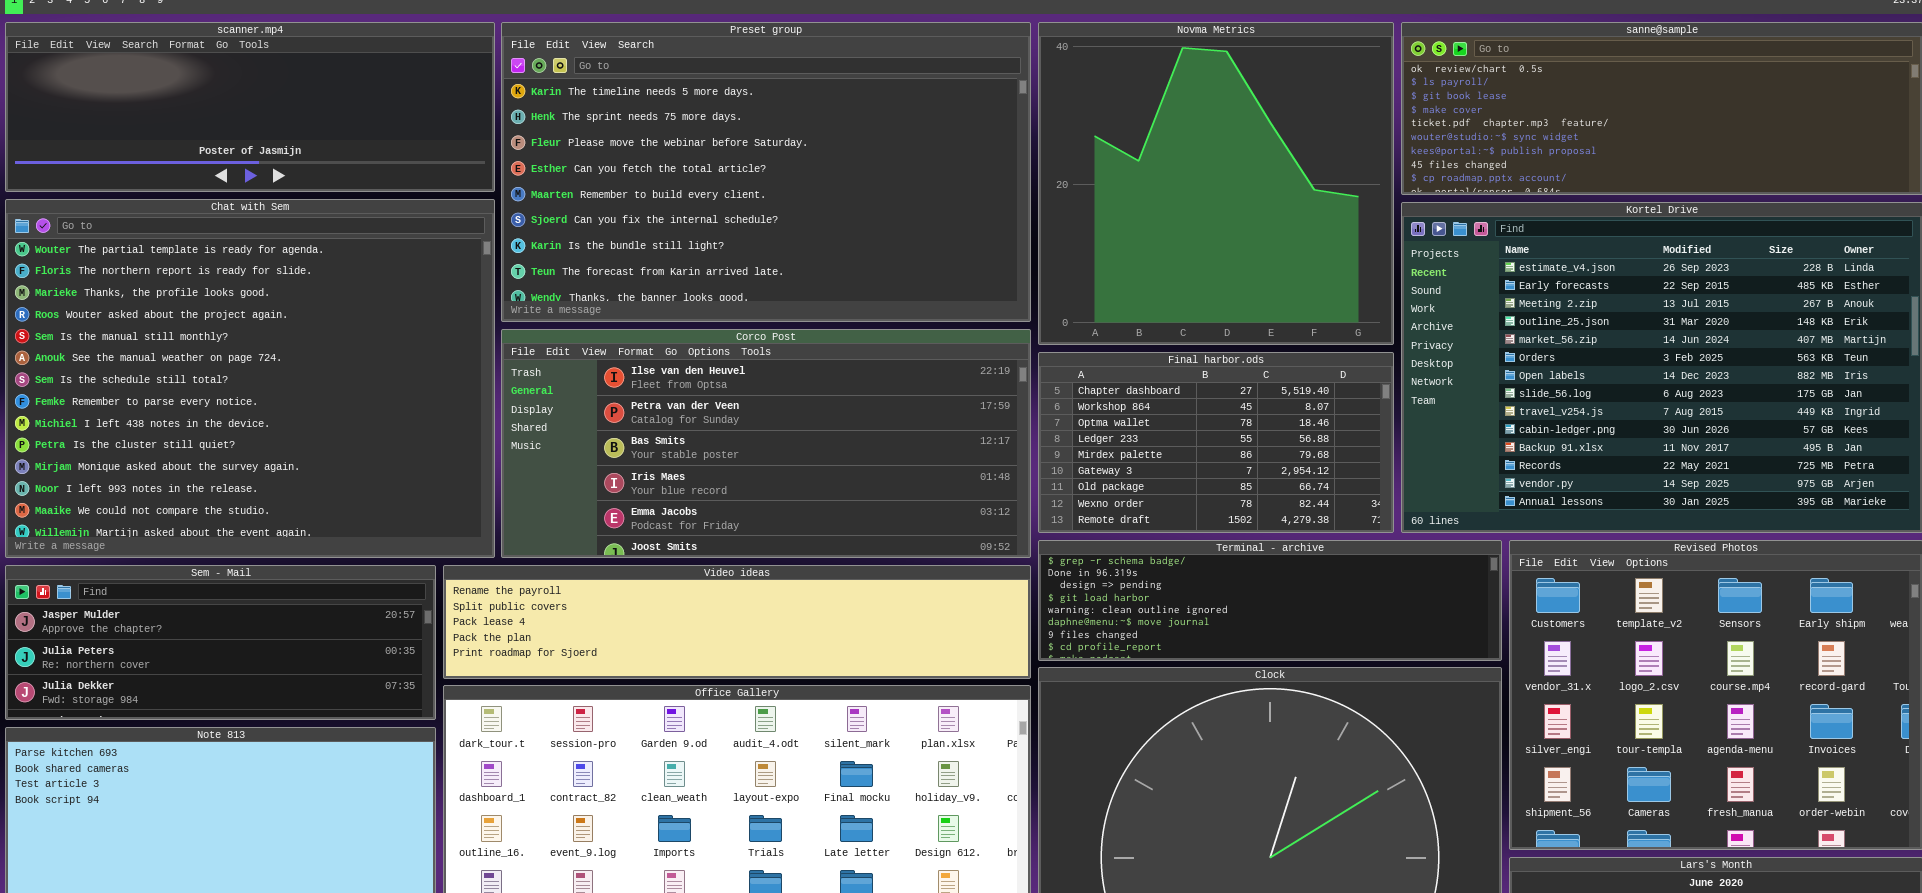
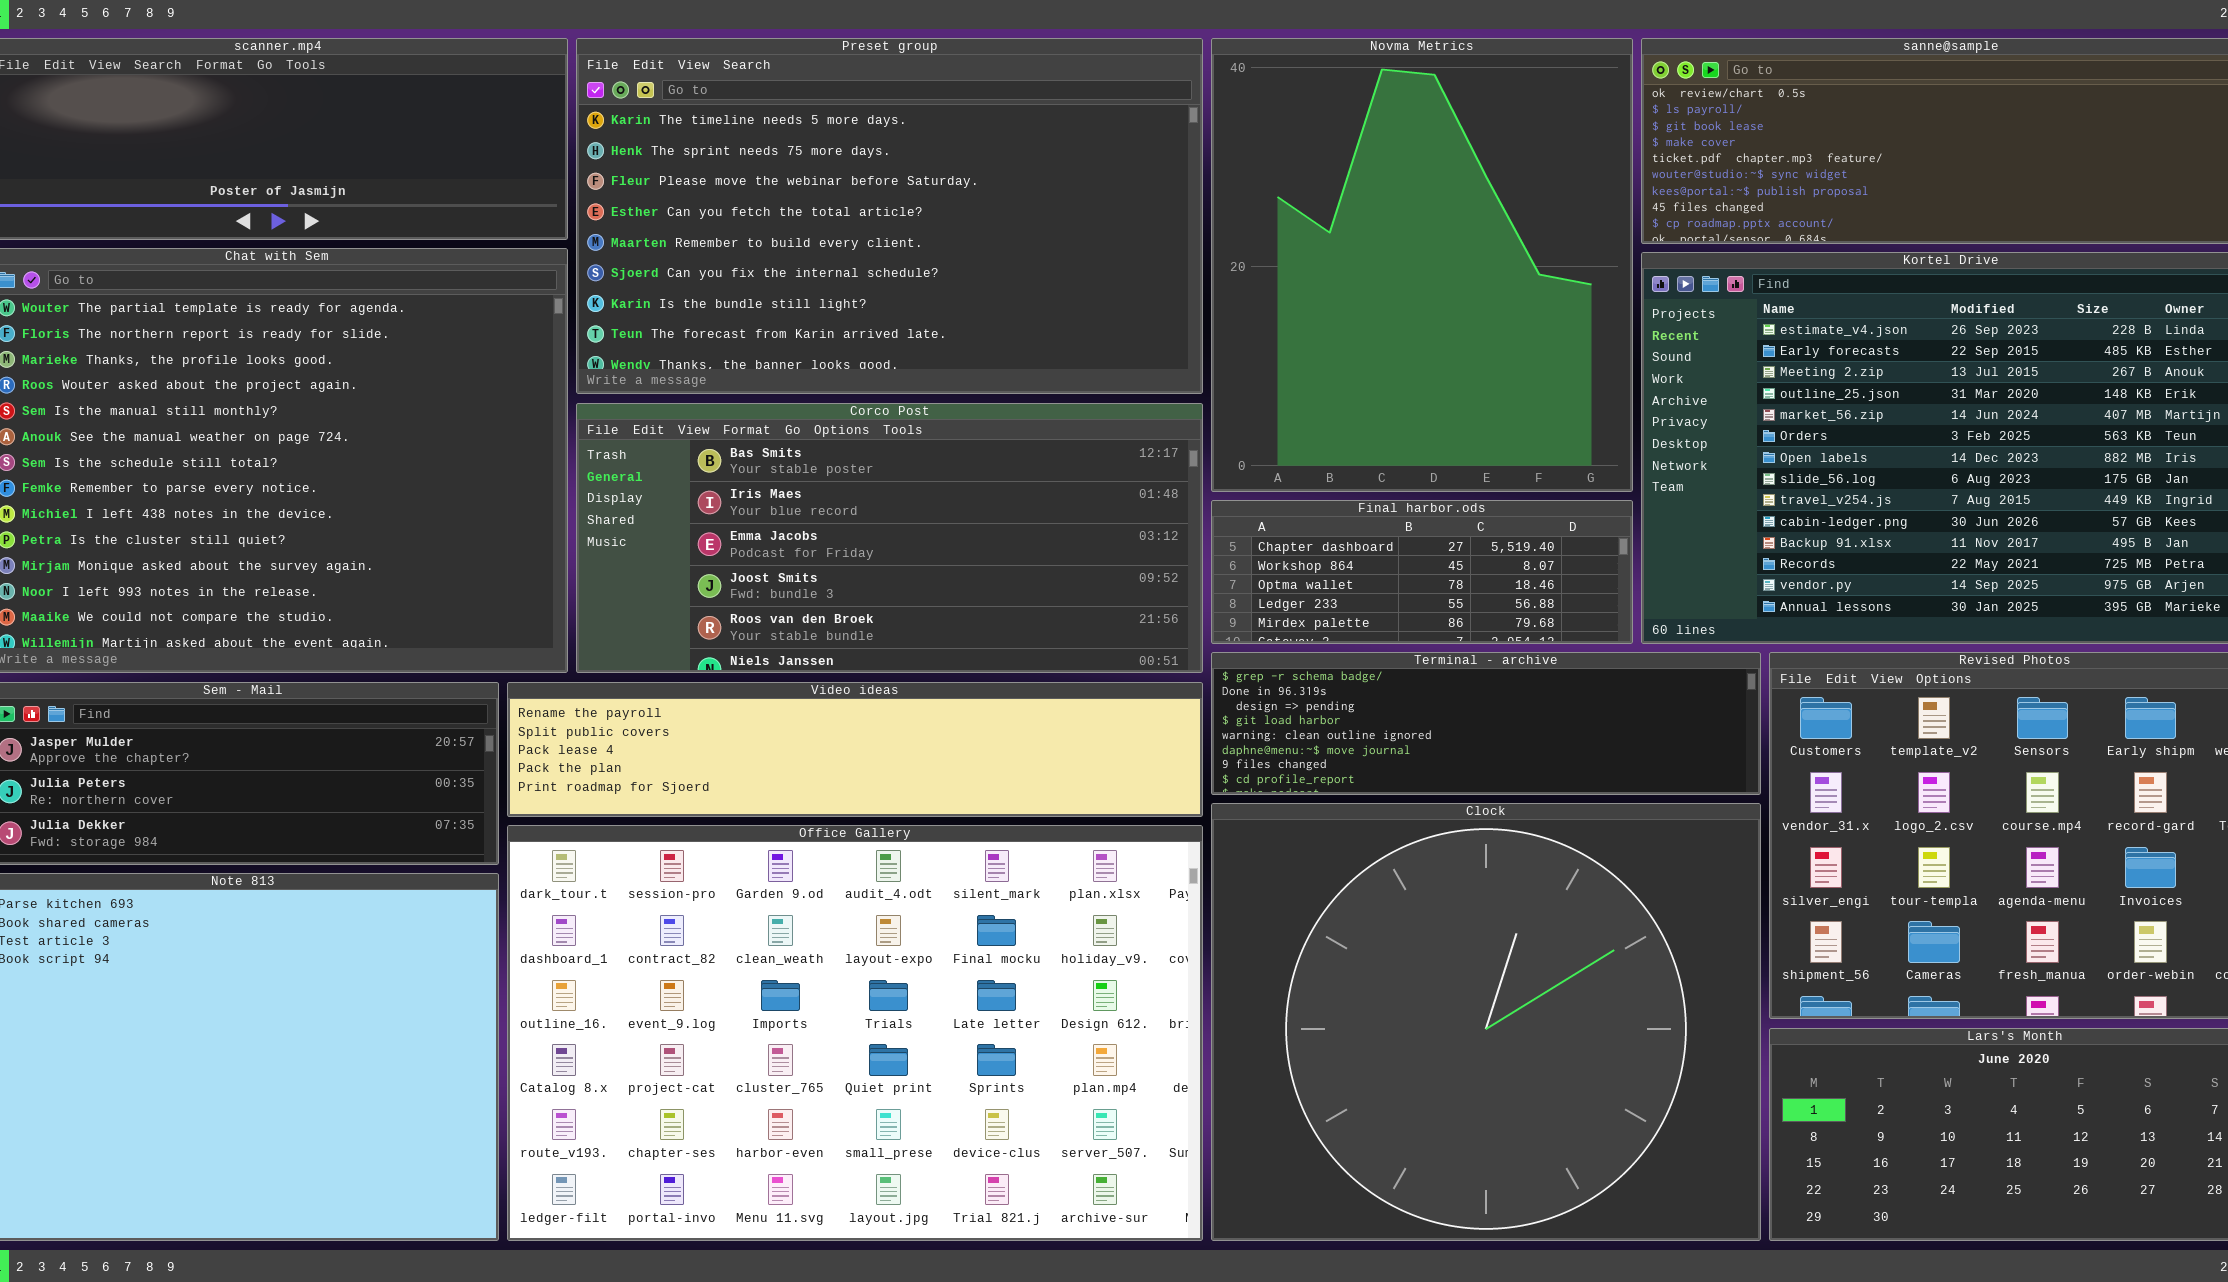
Novma Metrics: [1038,22,1394,345] -> [1211,38,1633,492], resized
Corco Post: [501,329,1031,558] -> [576,403,1203,673], scrolled down 2 rows
Final harbor.ods: [1038,352,1394,533] -> [1211,500,1633,644], resized

